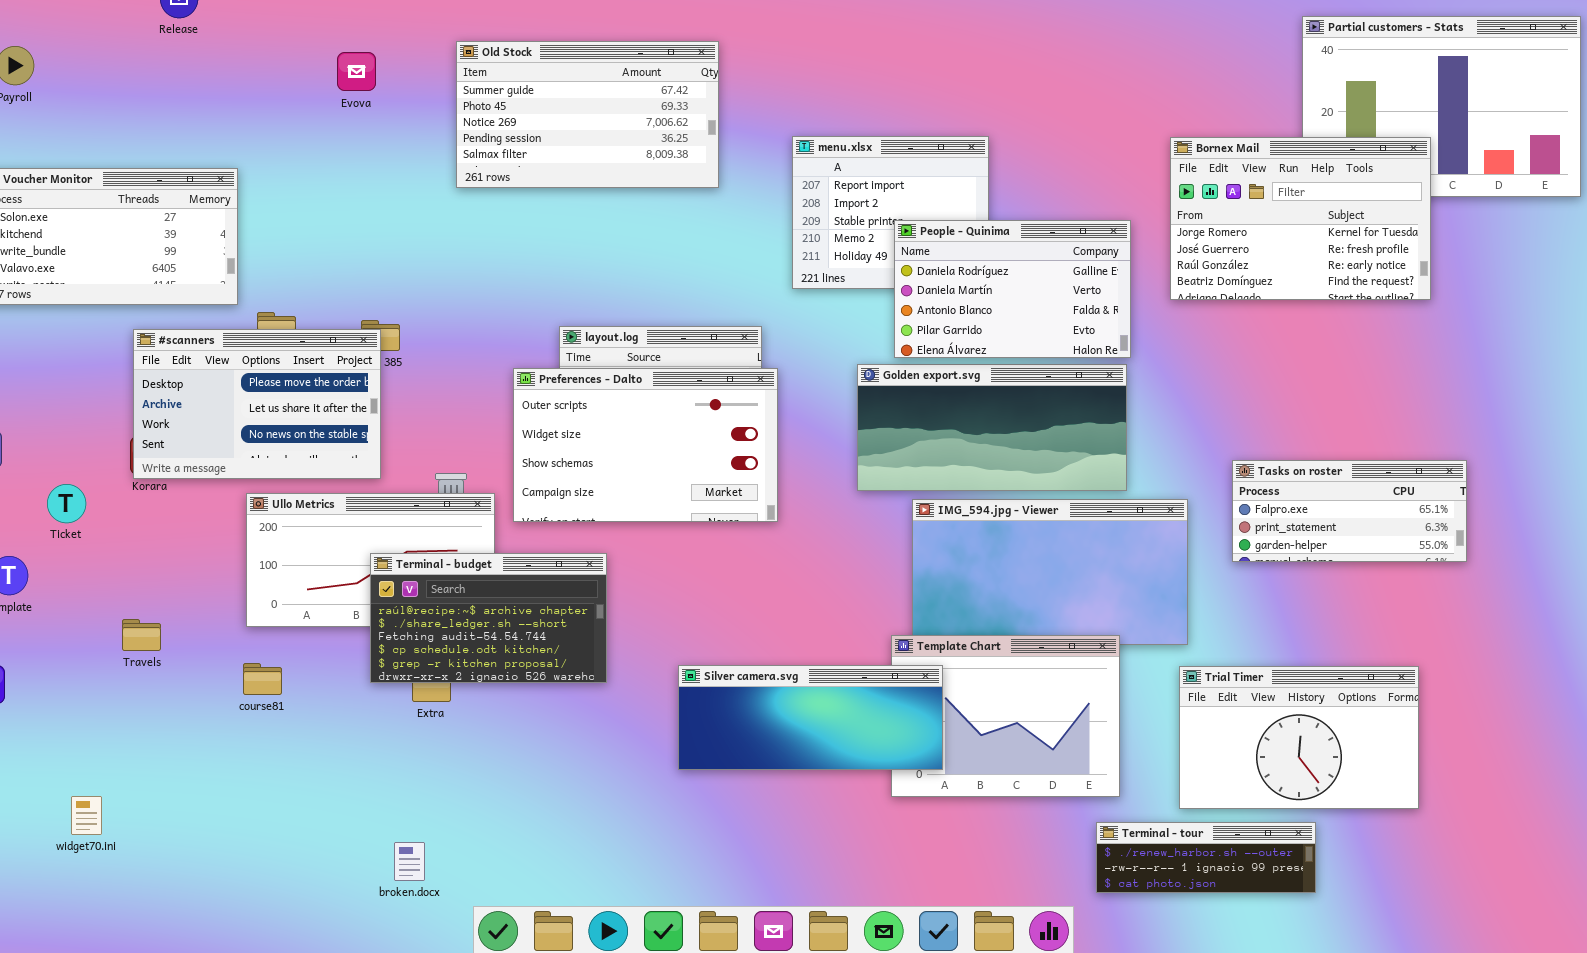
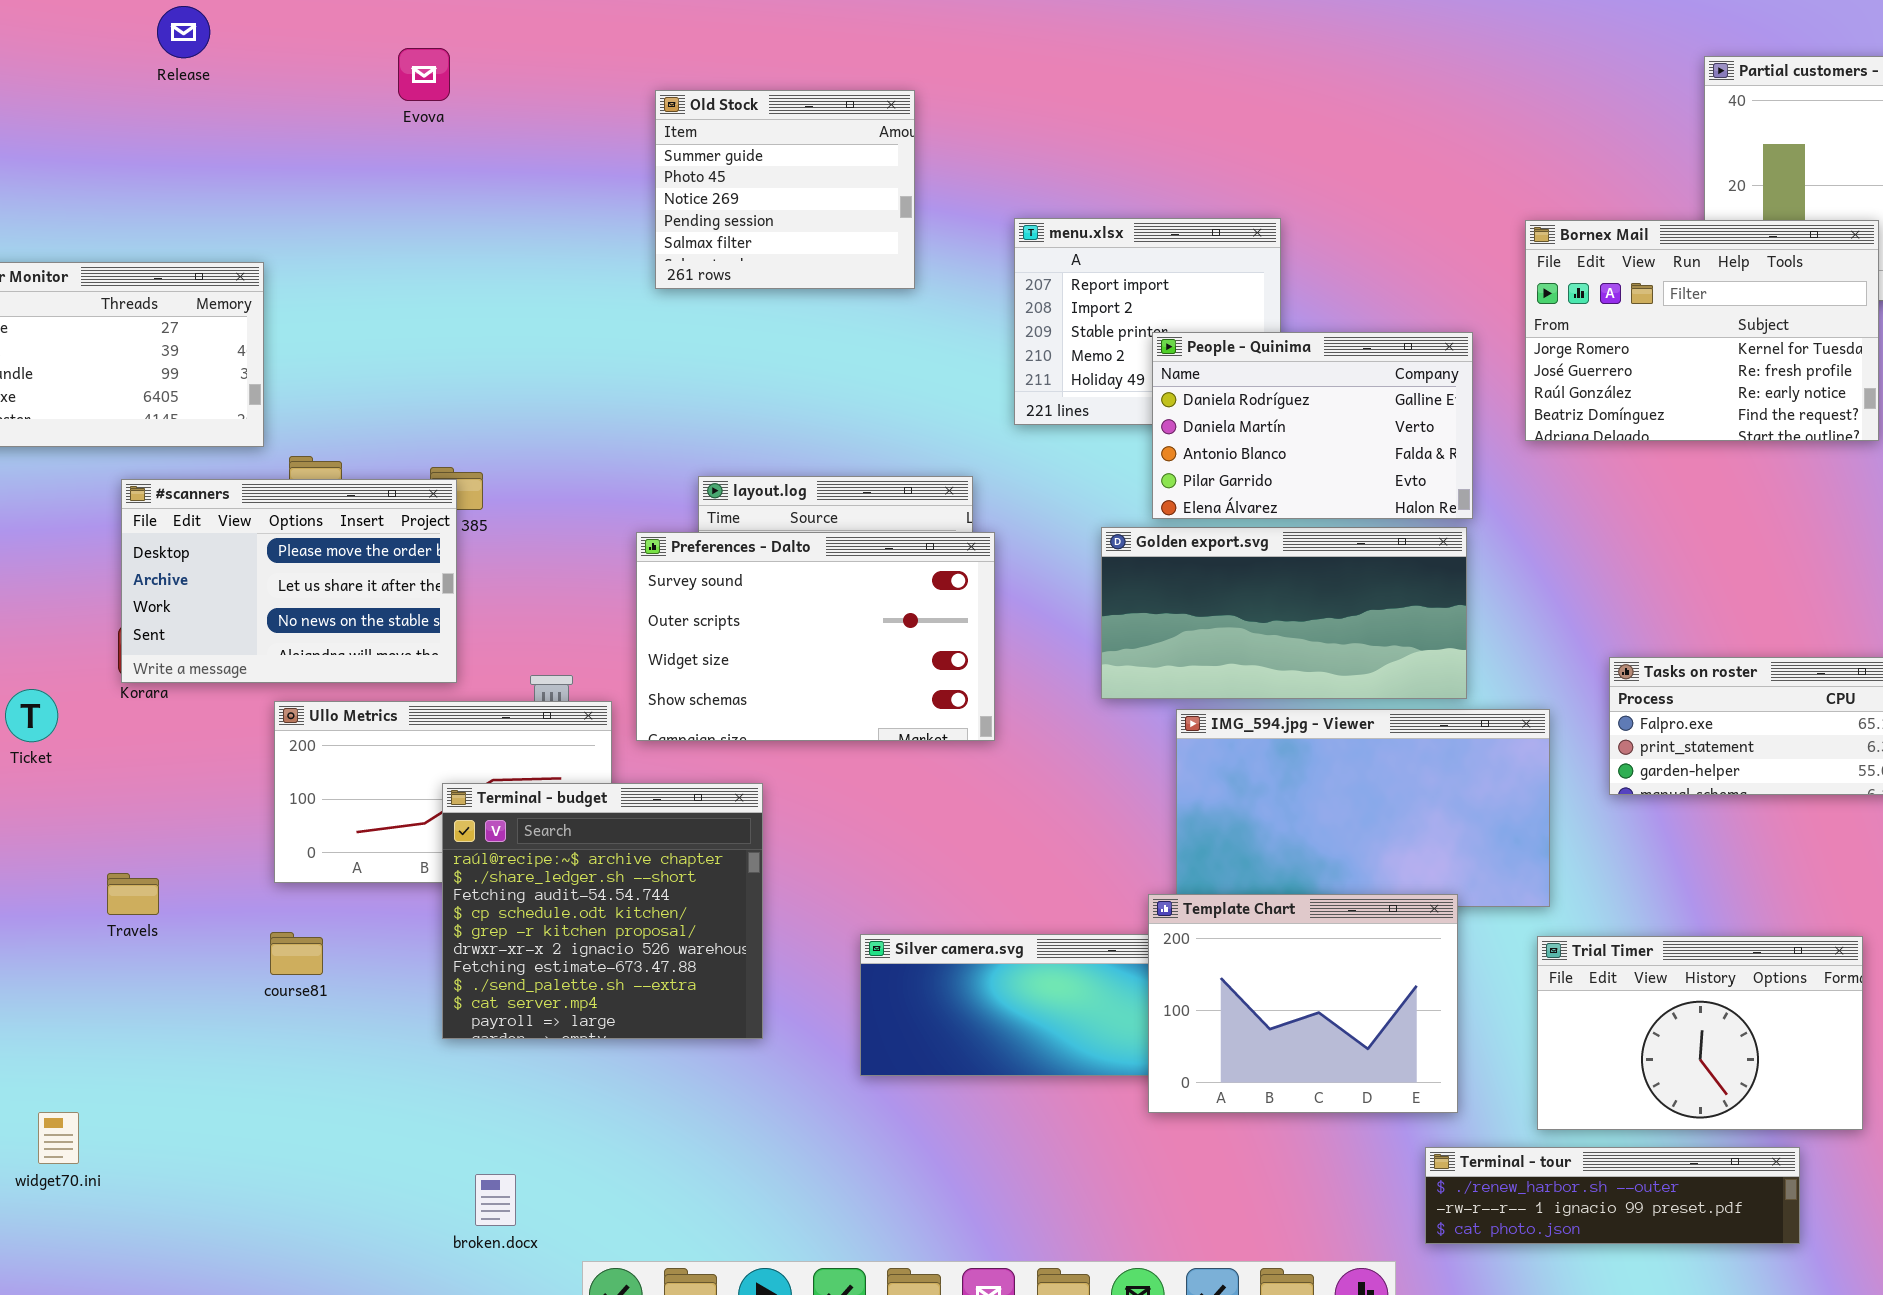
Old Stock: [456,41,719,188] -> [655,90,915,289], resized
Evova: [337,52,376,91] -> [398,48,450,101], moved
Preferences - Dalto: [513,368,778,522] -> [636,532,995,741], scrolled up 1 row
Terminal - budget: [370,553,607,683] -> [442,783,763,1039], resized
Template Chart: [891,635,1120,797] -> [1148,894,1458,1113], raised
Terminal - tour: [1096,822,1316,893] -> [1425,1147,1800,1244], resized

